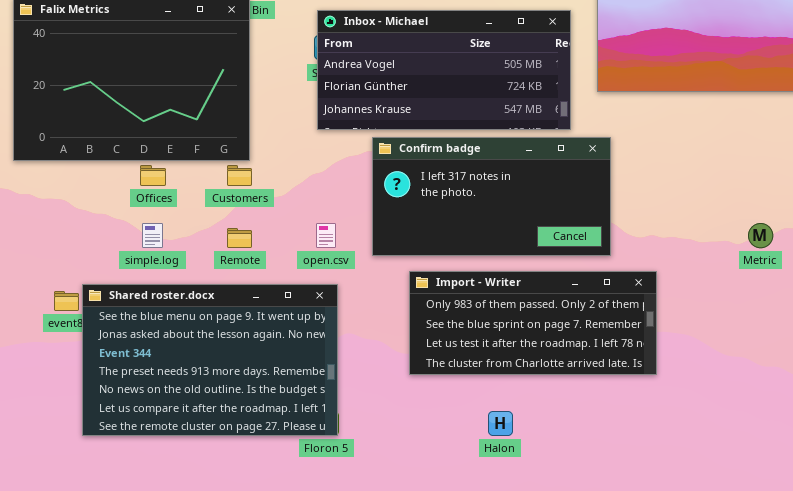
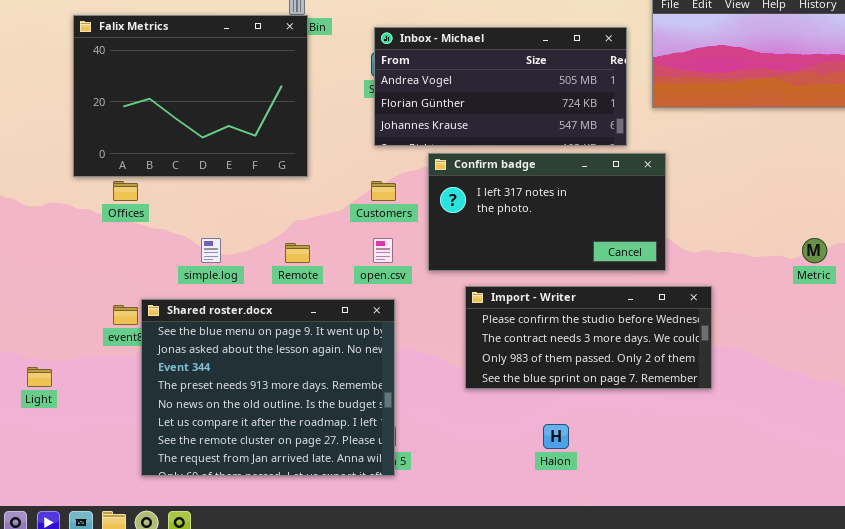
Offices: [140,165,166,186] -> [113,181,138,201], moved
Customers: [227,165,252,186] -> [371,181,396,201], moved
Import - Writer: [409,271,657,375] -> [465,286,712,389], scrolled up 2 rows
Shared roster.docx: [82,284,338,436] -> [141,299,395,476], resized

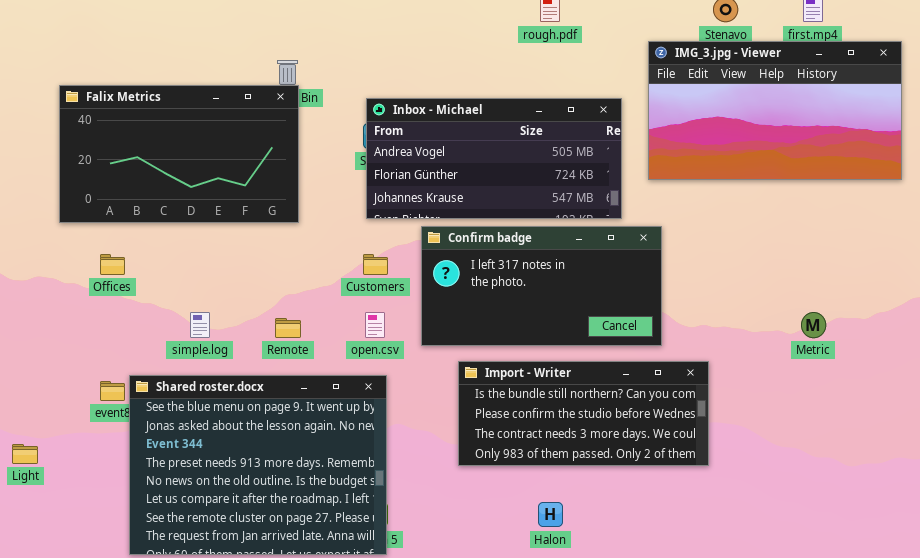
Falix Metrics: [73,15,308,177] -> [59,85,299,223], resized
Import - Writer: [465,286,712,389] -> [458,361,709,466], scrolled up 1 row

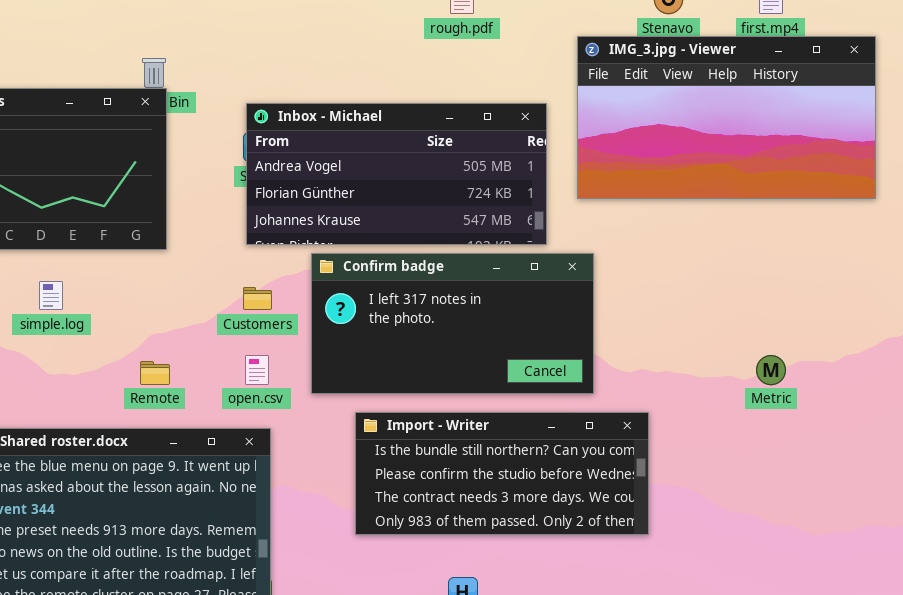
simple.log: [190,312,210,338] -> [39,281,63,310], moved

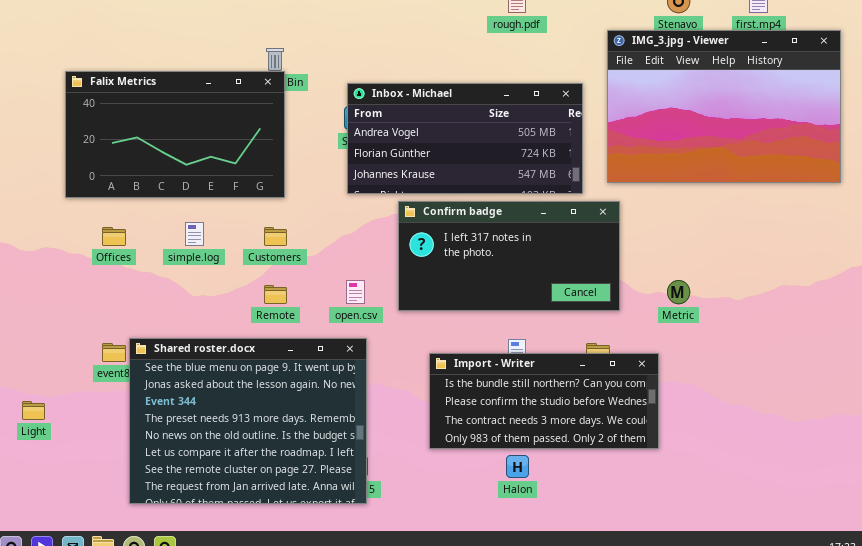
IMG_3.jpg - Viewer: [577,36,876,199] -> [607,30,841,183], resized
Customers: [243,287,272,310] -> [264,227,287,246], moved
Metric: [756,355,786,385] -> [667,280,690,304], moved
Import - Writer: [355,412,649,535] -> [429,353,659,449], moved

